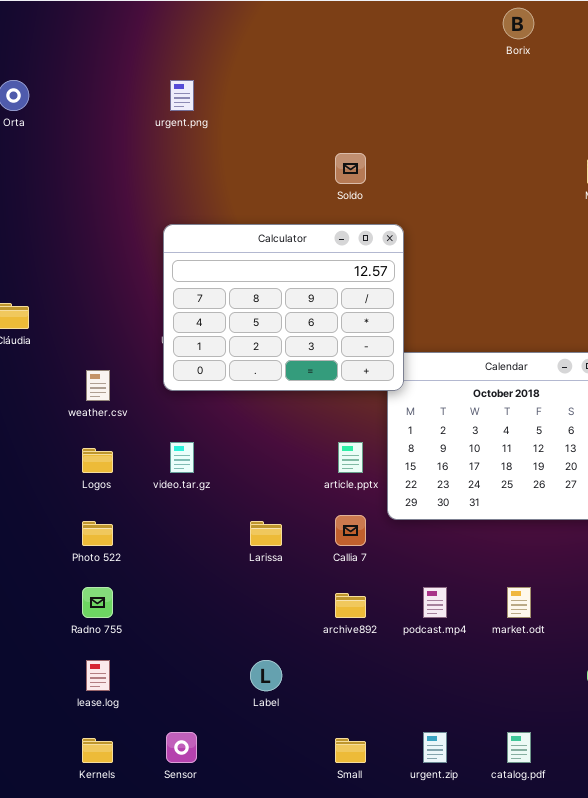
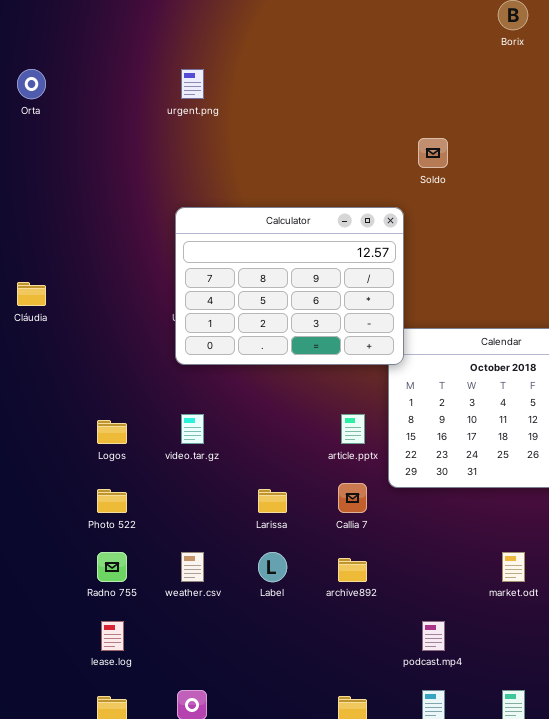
Soldo: [335,153,366,184] -> [418,138,448,168], moved
weather.csv: [86,370,110,401] -> [181,552,204,582], moved
podcast.mp4: [423,587,447,618] -> [422,621,445,651], moved
Label: [250,660,282,691] -> [258,552,287,582], moved

